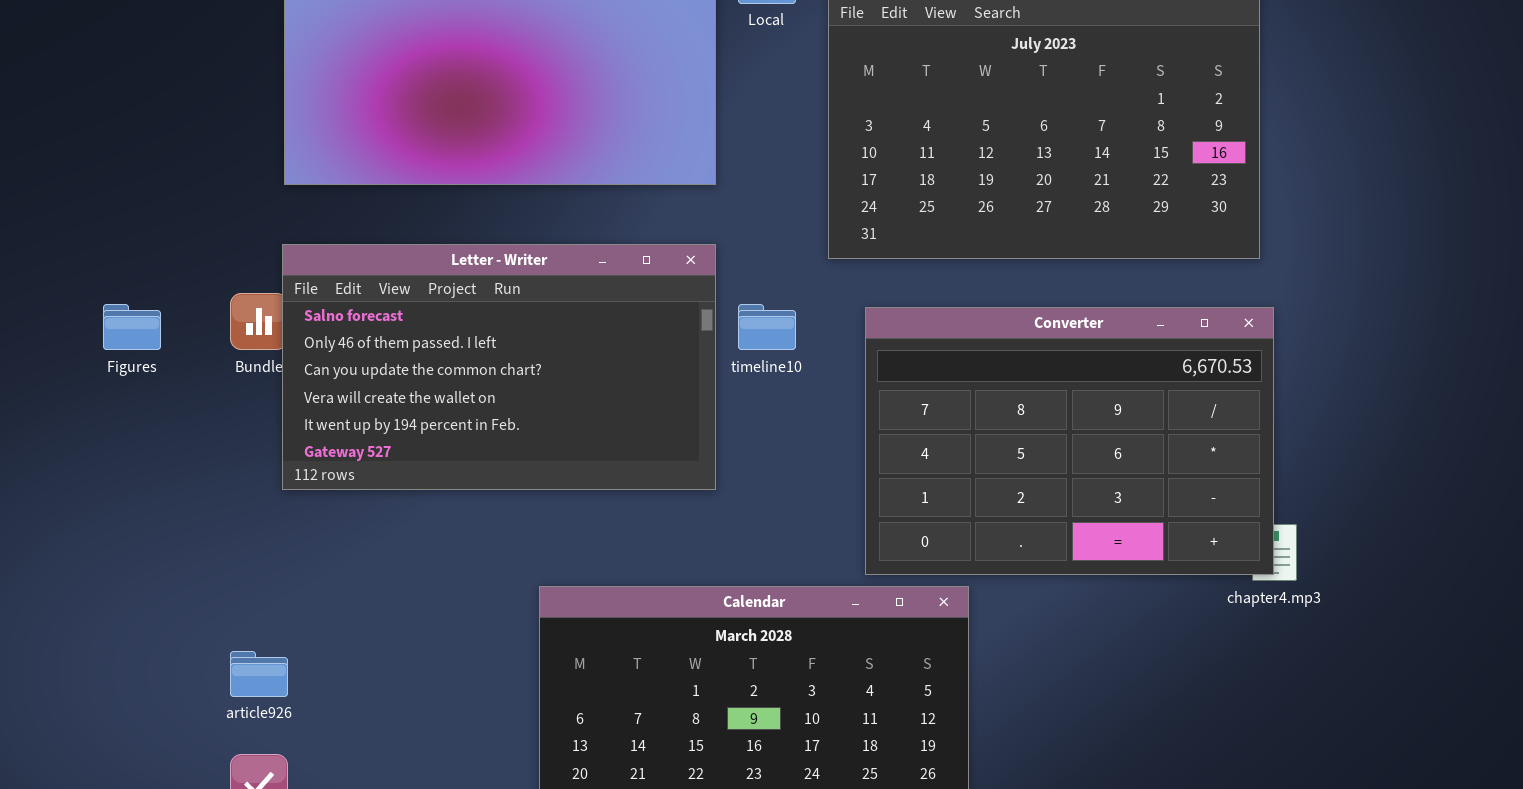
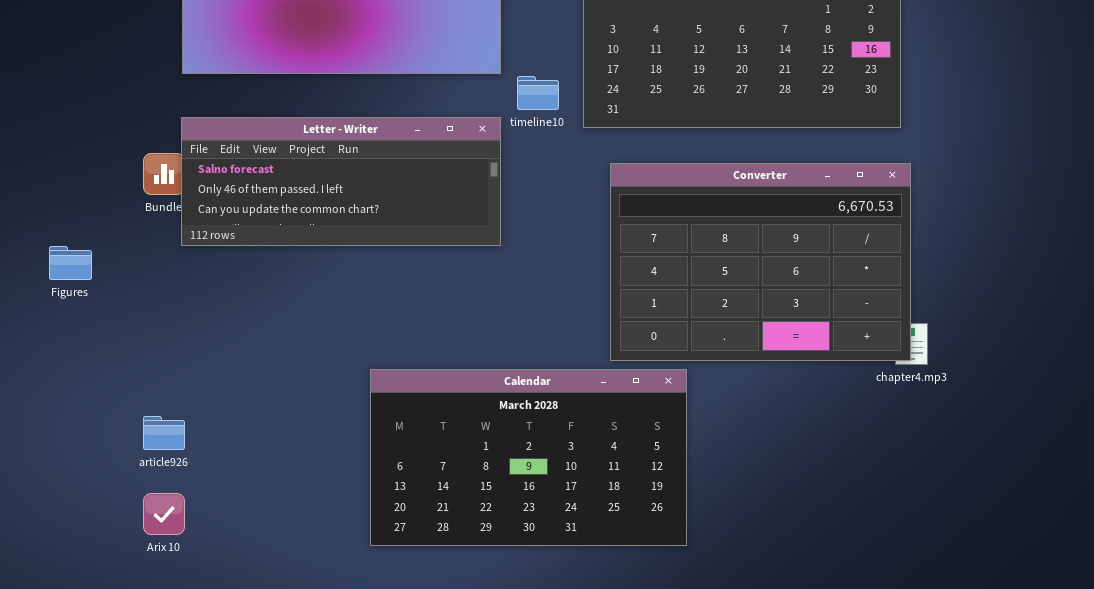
Letter - Writer: [282,244,716,490] -> [181,117,501,246], resized
Figures: [103,304,161,350] -> [49,246,92,280], moved
timeline10: [738,304,796,350] -> [517,76,559,110], moved

